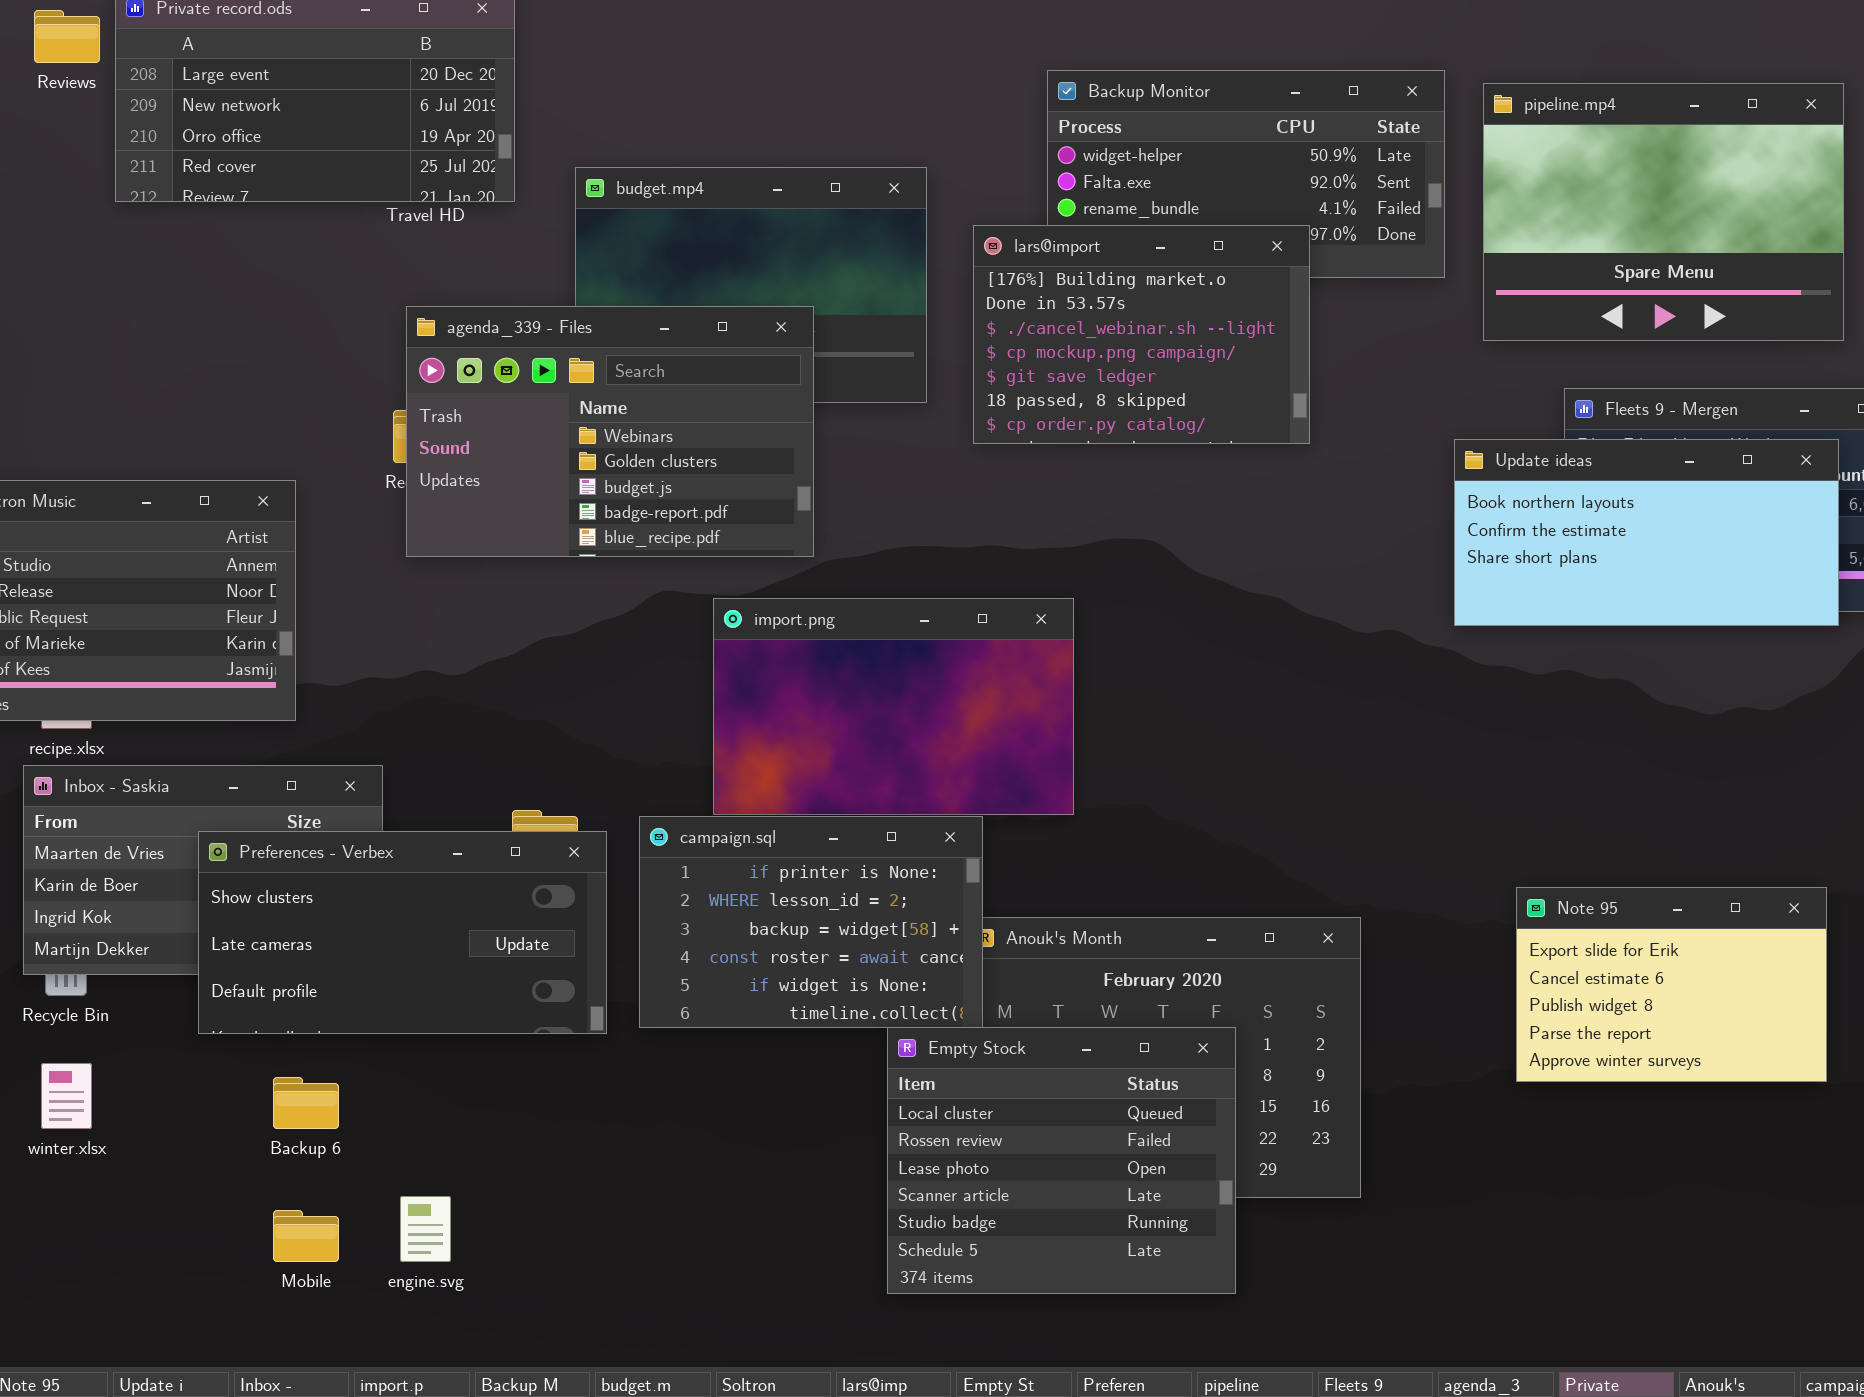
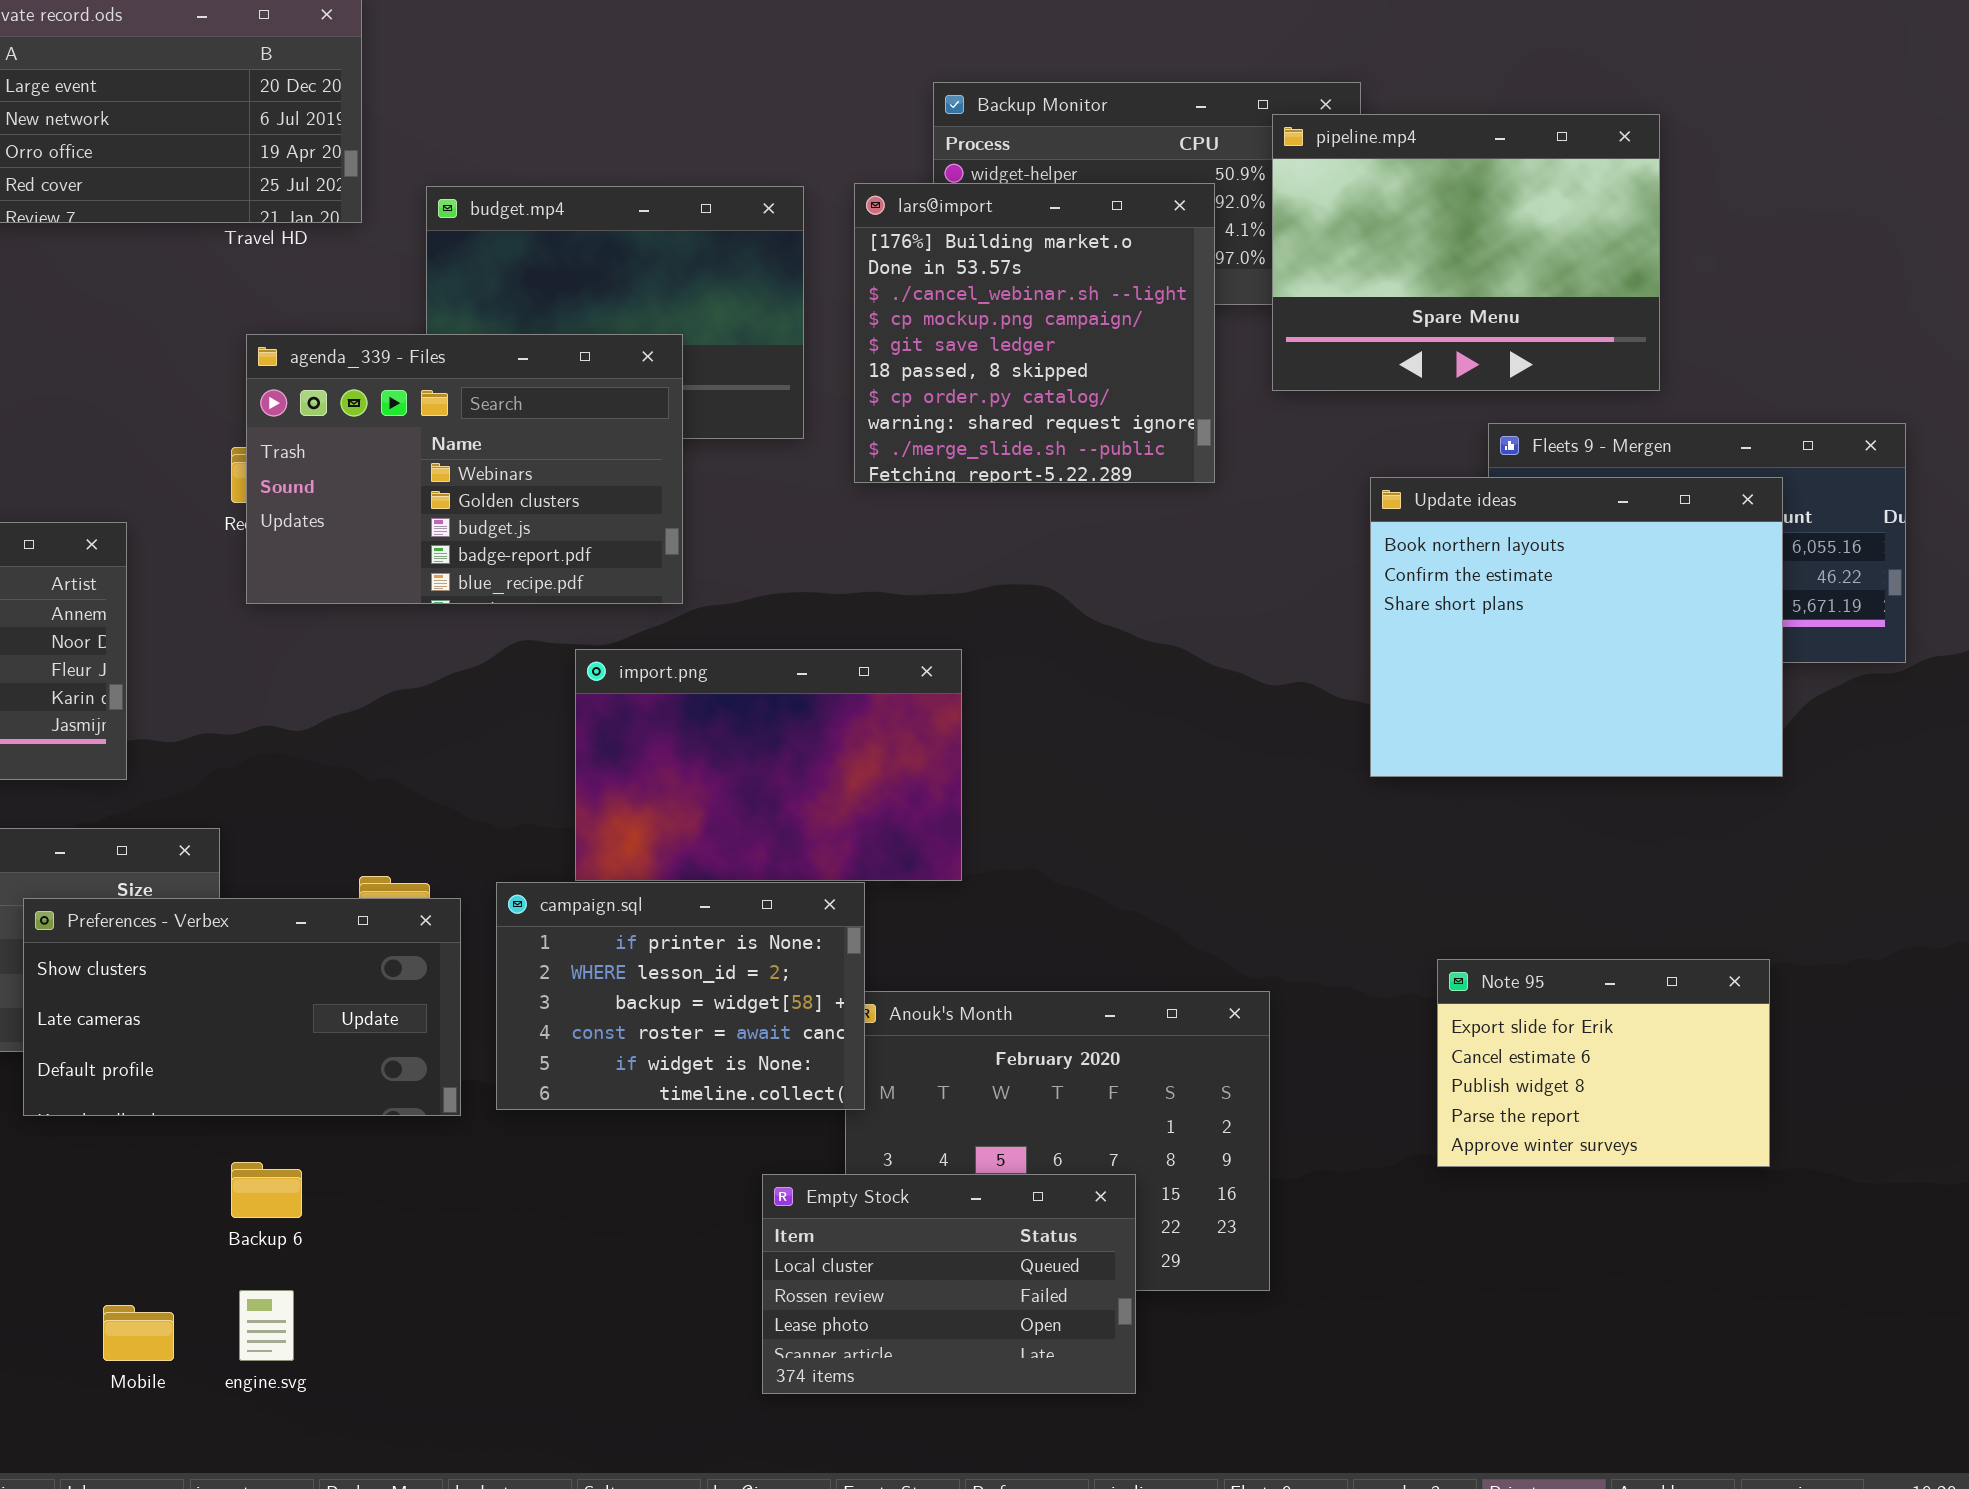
pipeline.mp4: [1483,83,1844,341] -> [1272,114,1660,391], moved
lars@import: [973,225,1310,444] -> [854,183,1215,483], resized
Update ideas: [1454,439,1839,626] -> [1370,477,1783,777], resized
Empty Stock: [887,1027,1236,1294] -> [762,1174,1136,1394], resized
Backup 6: [273,1077,339,1129] -> [231,1162,302,1218], moved

